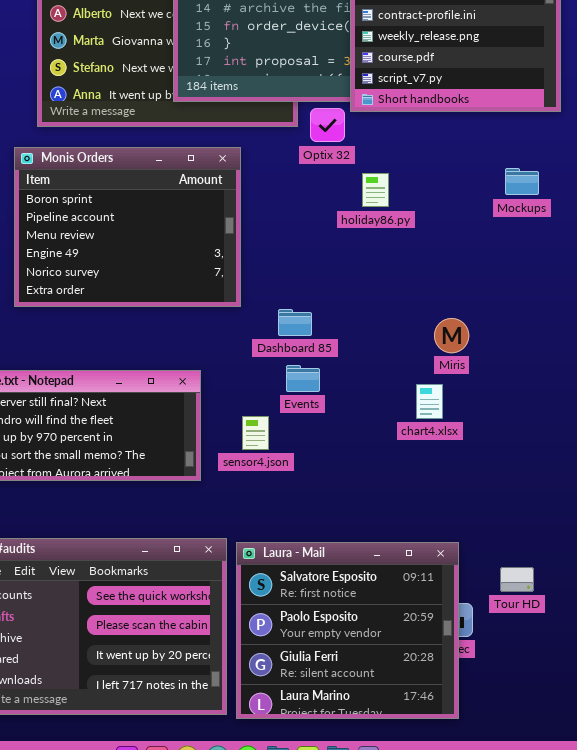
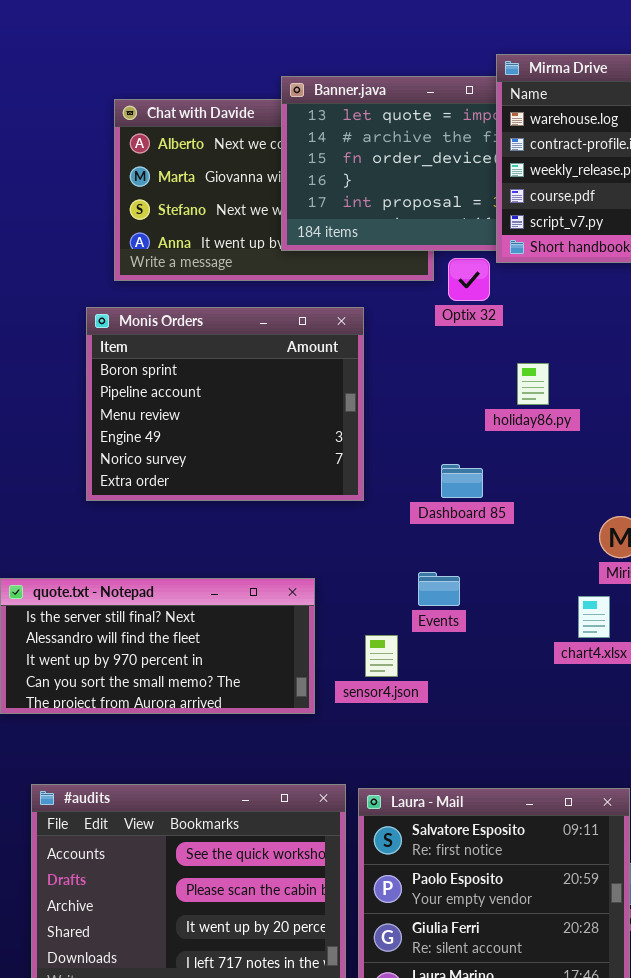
holiday86.py: [362,173,389,207] -> [517,363,549,405], moved
Dashboard 85: [278,309,312,336] -> [441,464,483,498], moved

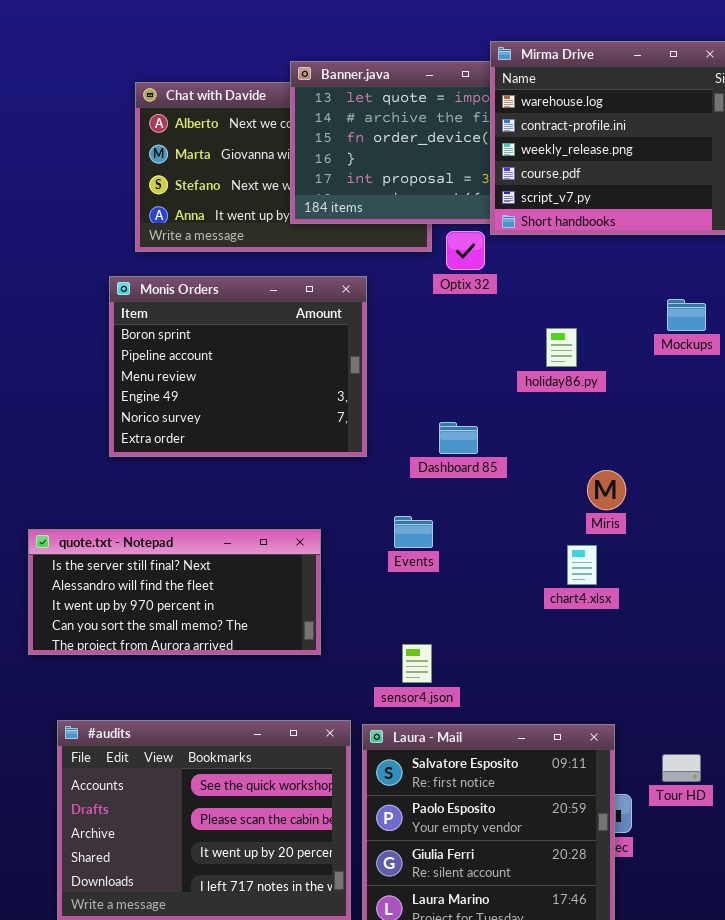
holiday86.py: [517,363,549,405] -> [546,328,577,367], moved
Events: [418,572,460,606] -> [394,516,433,548], moved
sensor4.json: [365,635,398,677] -> [402,644,432,683], moved

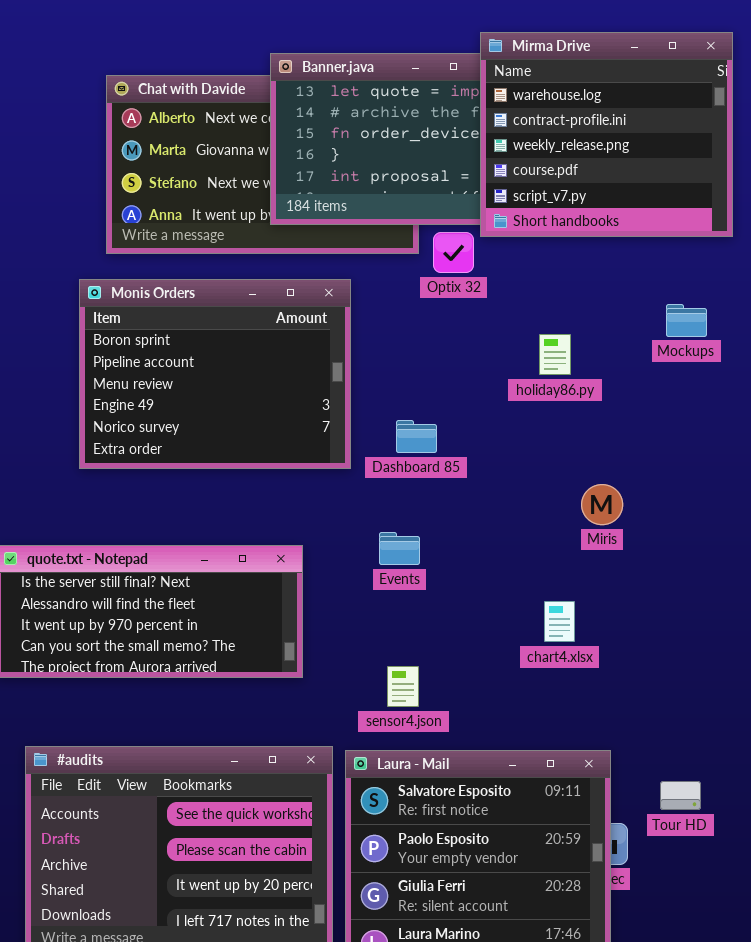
Dashboard 85: [439,422,478,454] -> [396,420,437,453], moved
chart4.xlsx: [567,545,597,585] -> [544,601,575,642], moved

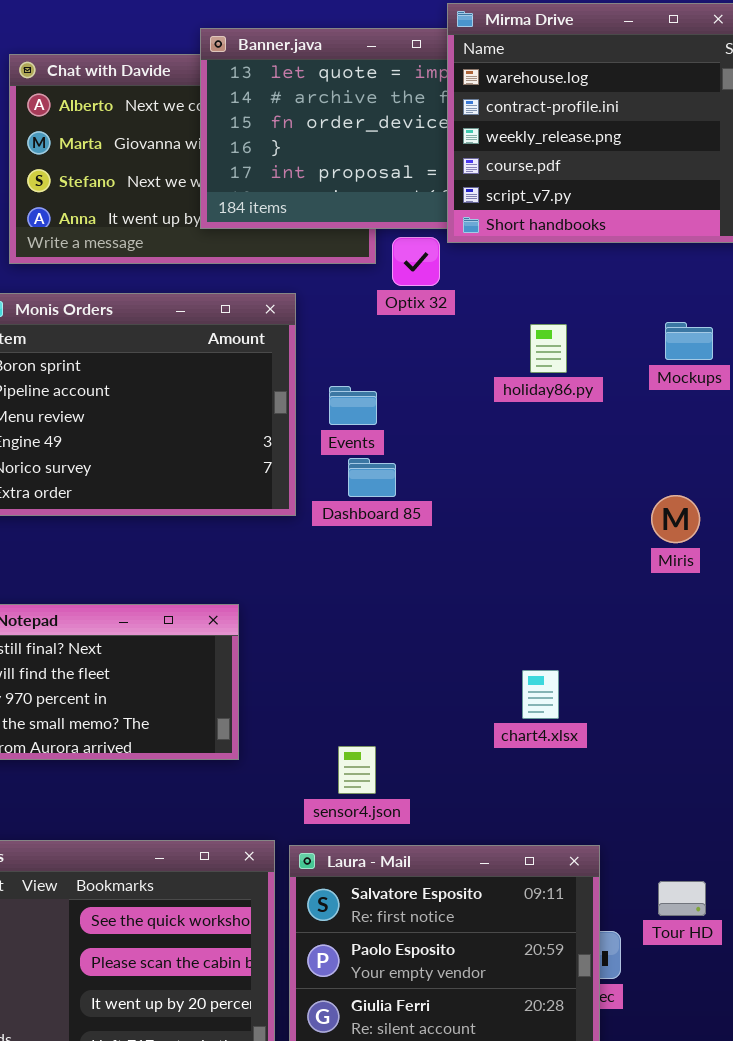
holiday86.py: [539,334,571,375] -> [530,324,567,373], moved
Miris: [581,484,623,525] -> [651,495,700,543], moved
Events: [379,532,420,565] -> [329,386,377,425], moved

